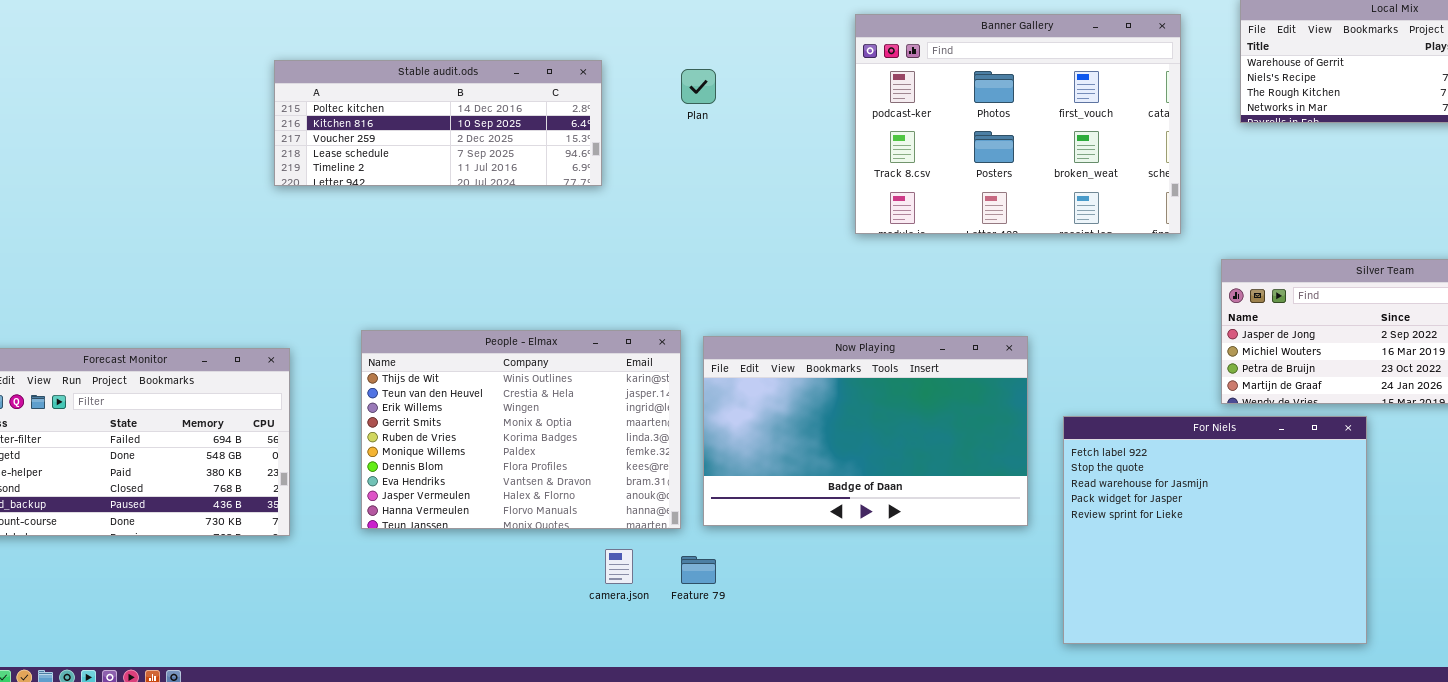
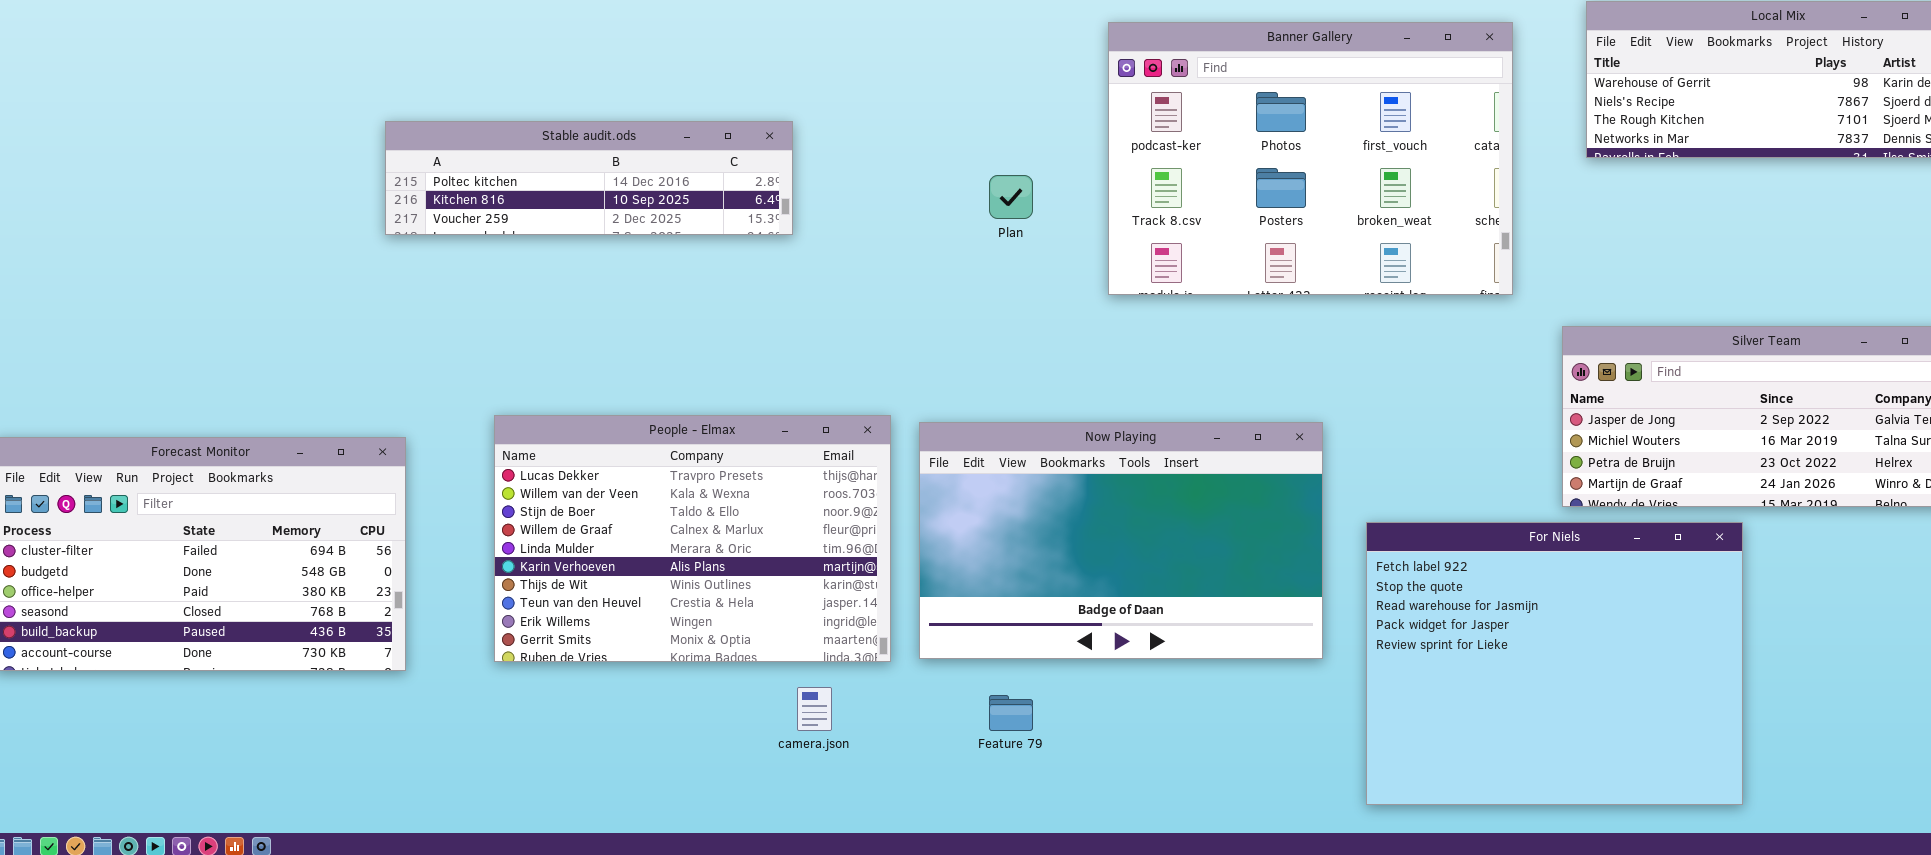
Stable audit.ods: [274,60,602,186] -> [385,121,793,235], resized
Plan: [681,69,716,104] -> [989,175,1033,219], moved
People - Elmax: [361,330,681,529] -> [494,415,891,662], scrolled up 6 rows
Feature 79: [681,556,716,584] -> [989,695,1033,731], moved

